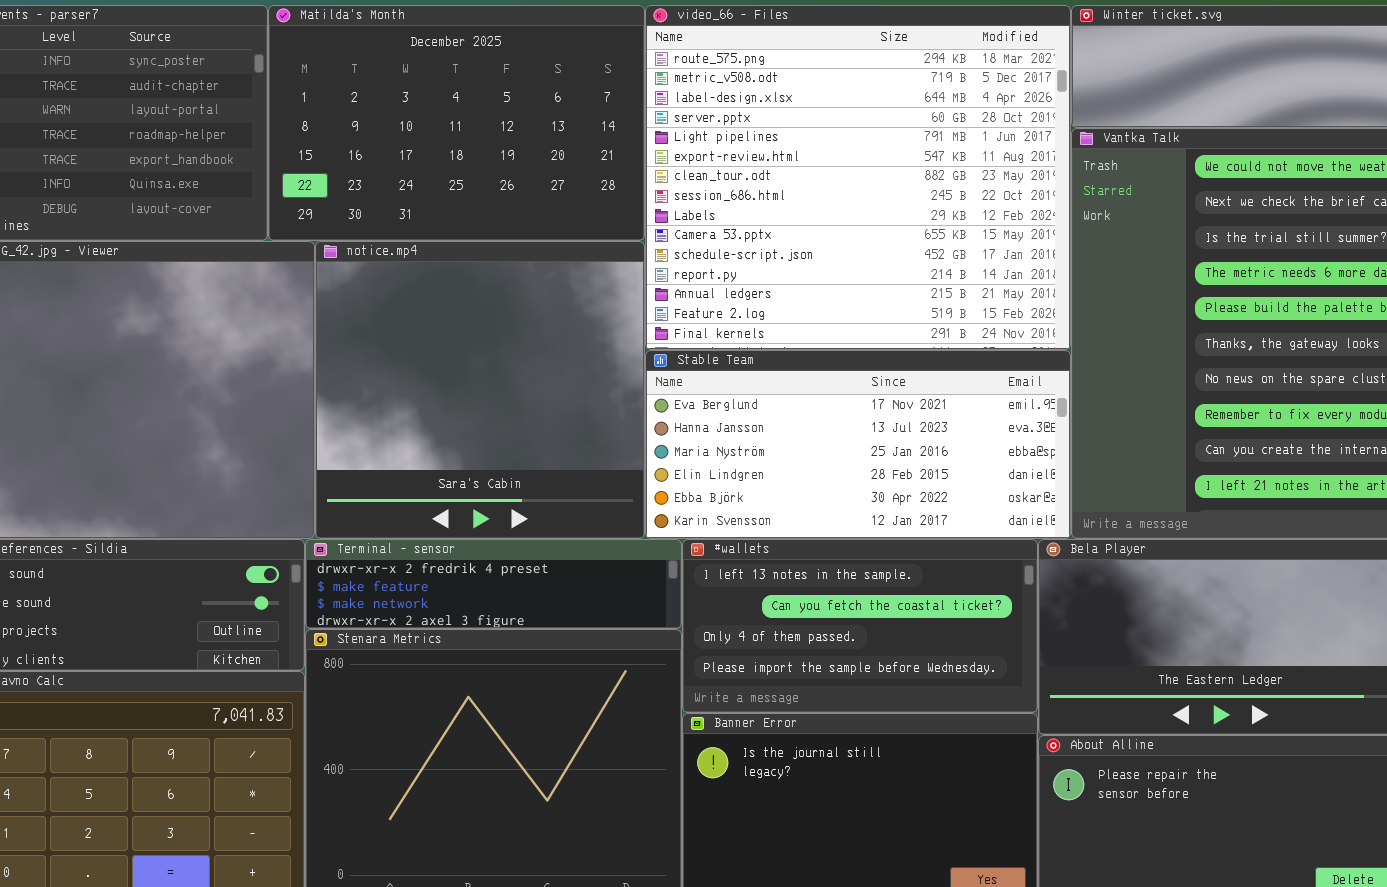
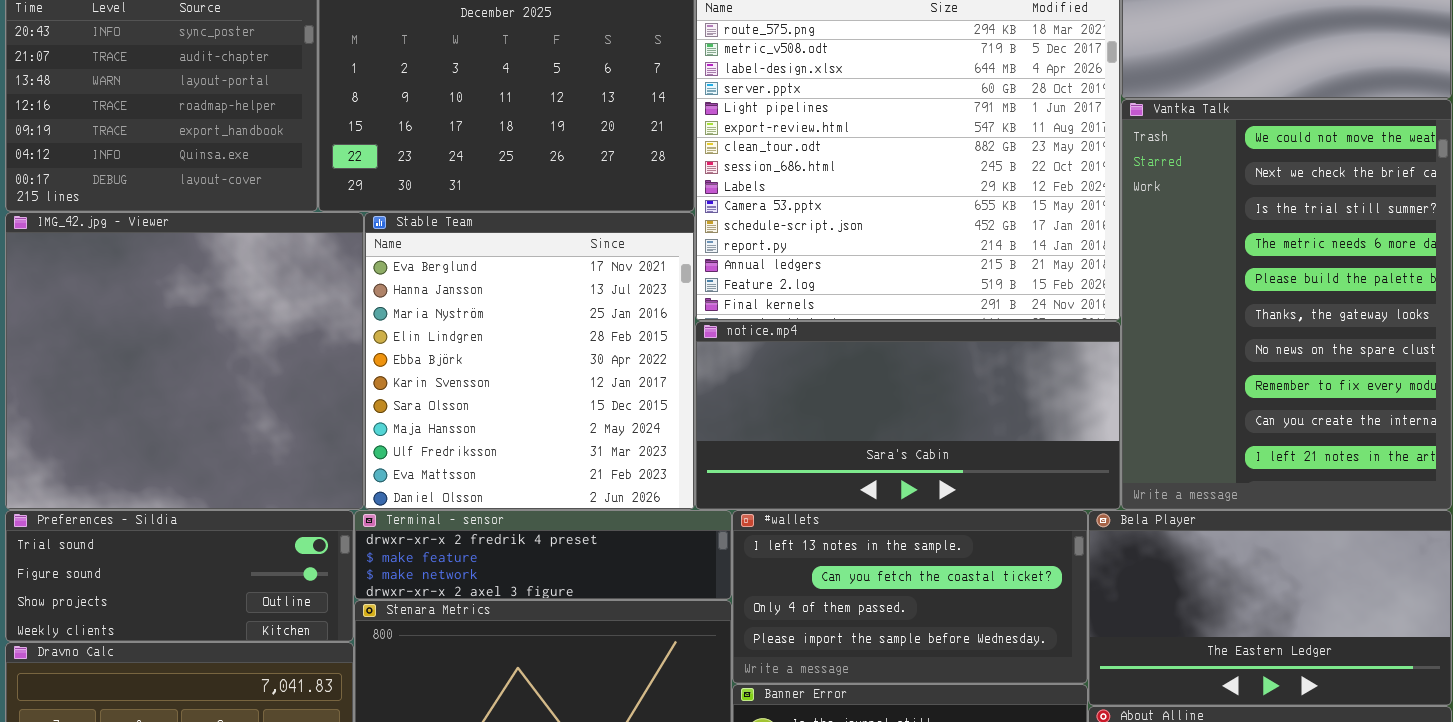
notice.mp4: [315,241,645,539] -> [695,321,1121,510], moved, resized
Stable Team: [645,350,1071,539] -> [364,212,695,510], moved, resized

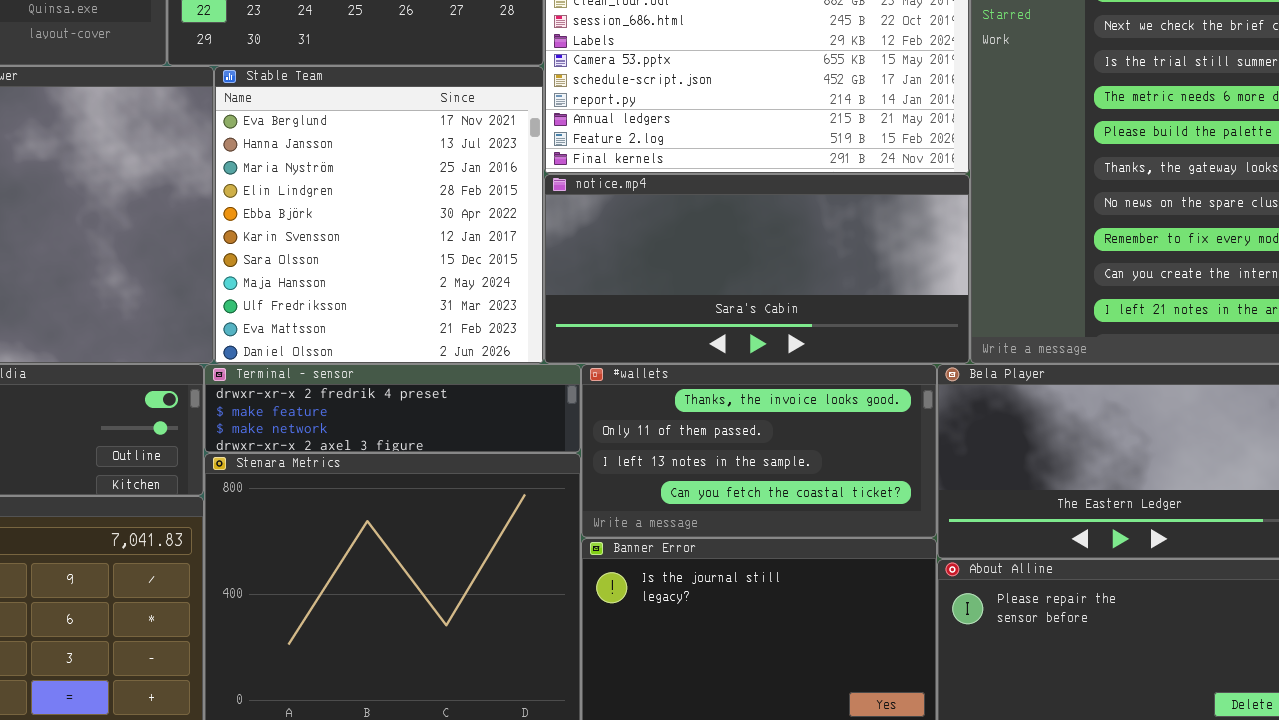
#wallets: [732,510,1088,684] -> [581,364,937,538], scrolled up 2 rows

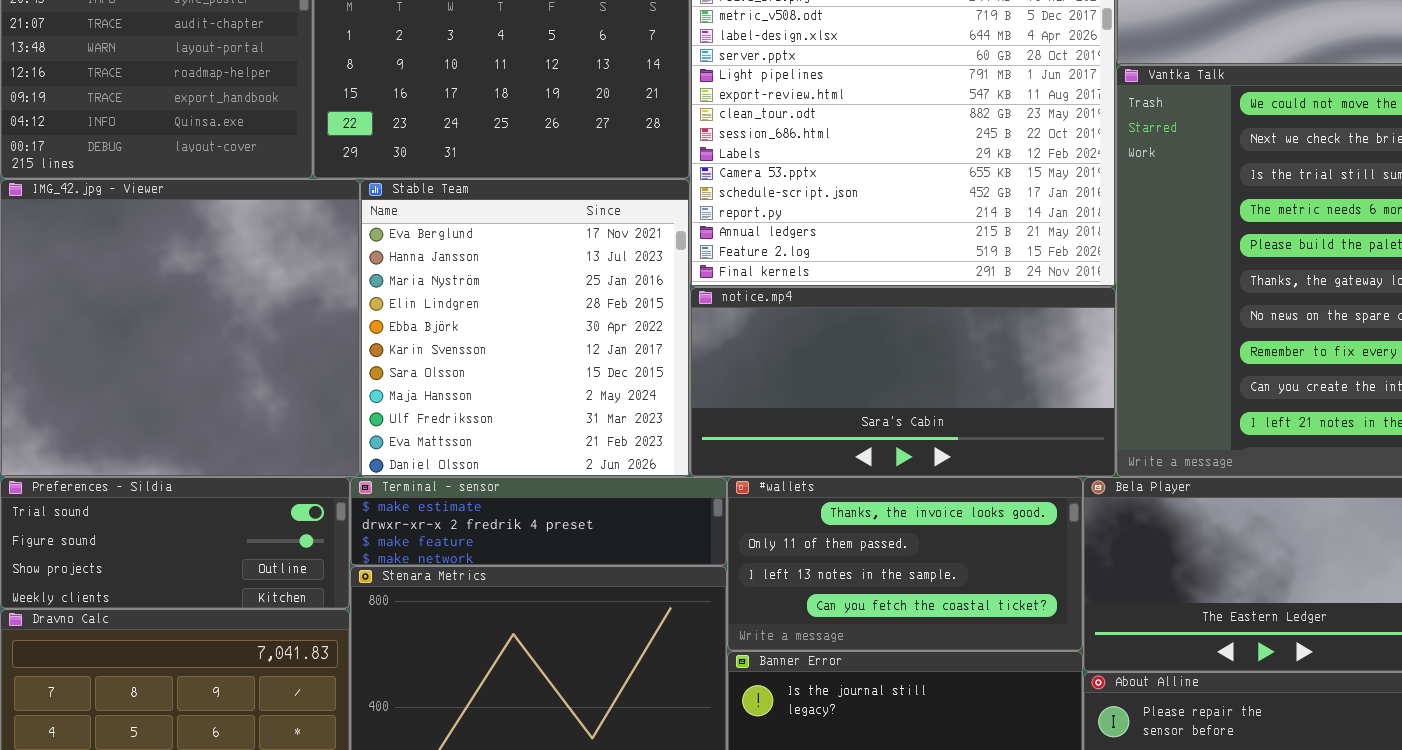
Terminal - sensor: [204,364,581,453] -> [350,477,727,566], scrolled up 1 row

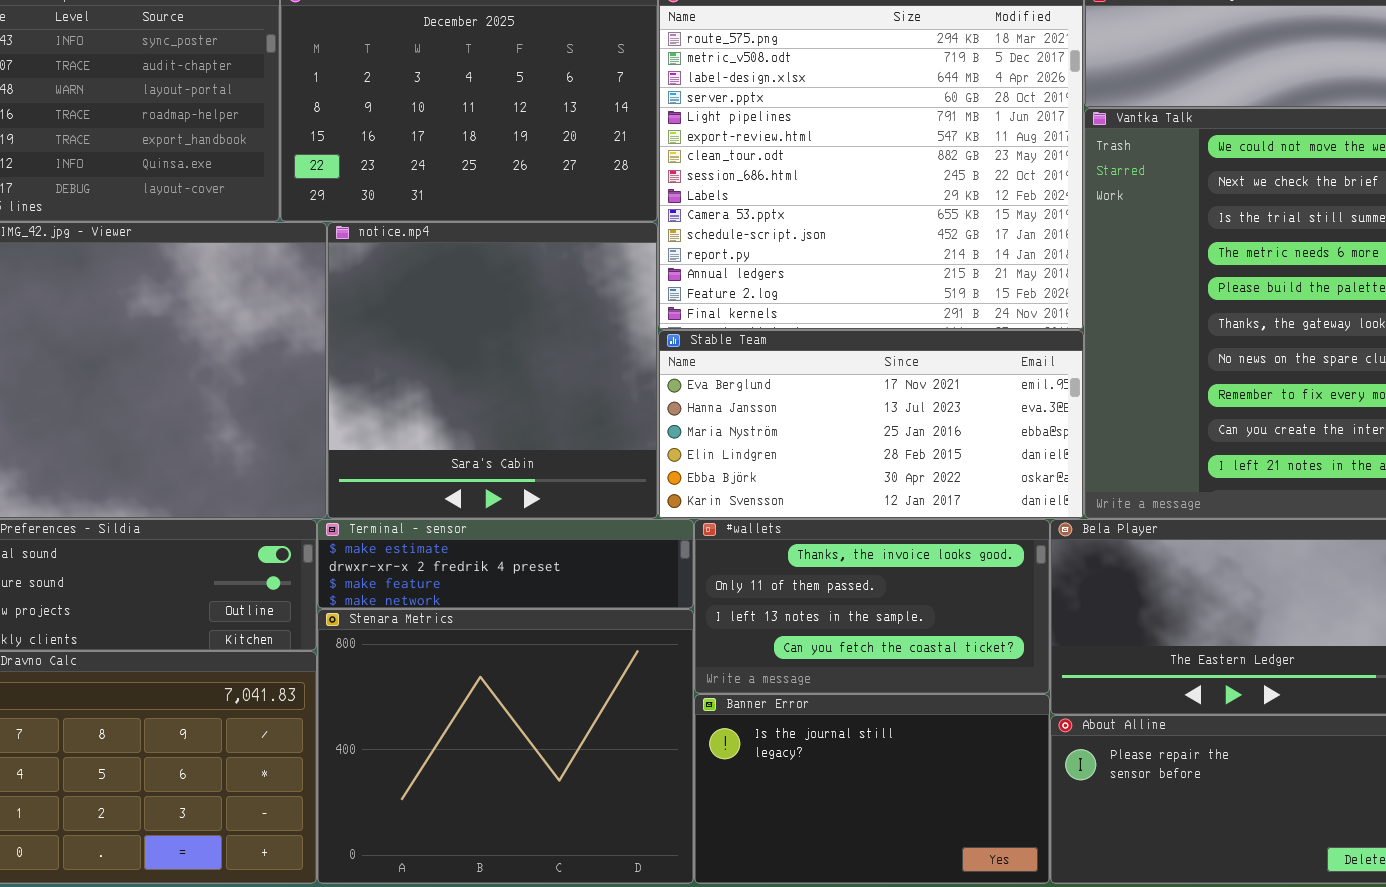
Stable Team: [360,179,690,477] -> [658,330,1084,519], moved, resized
notice.mp4: [690,287,1116,477] -> [327,222,658,519], moved, resized

